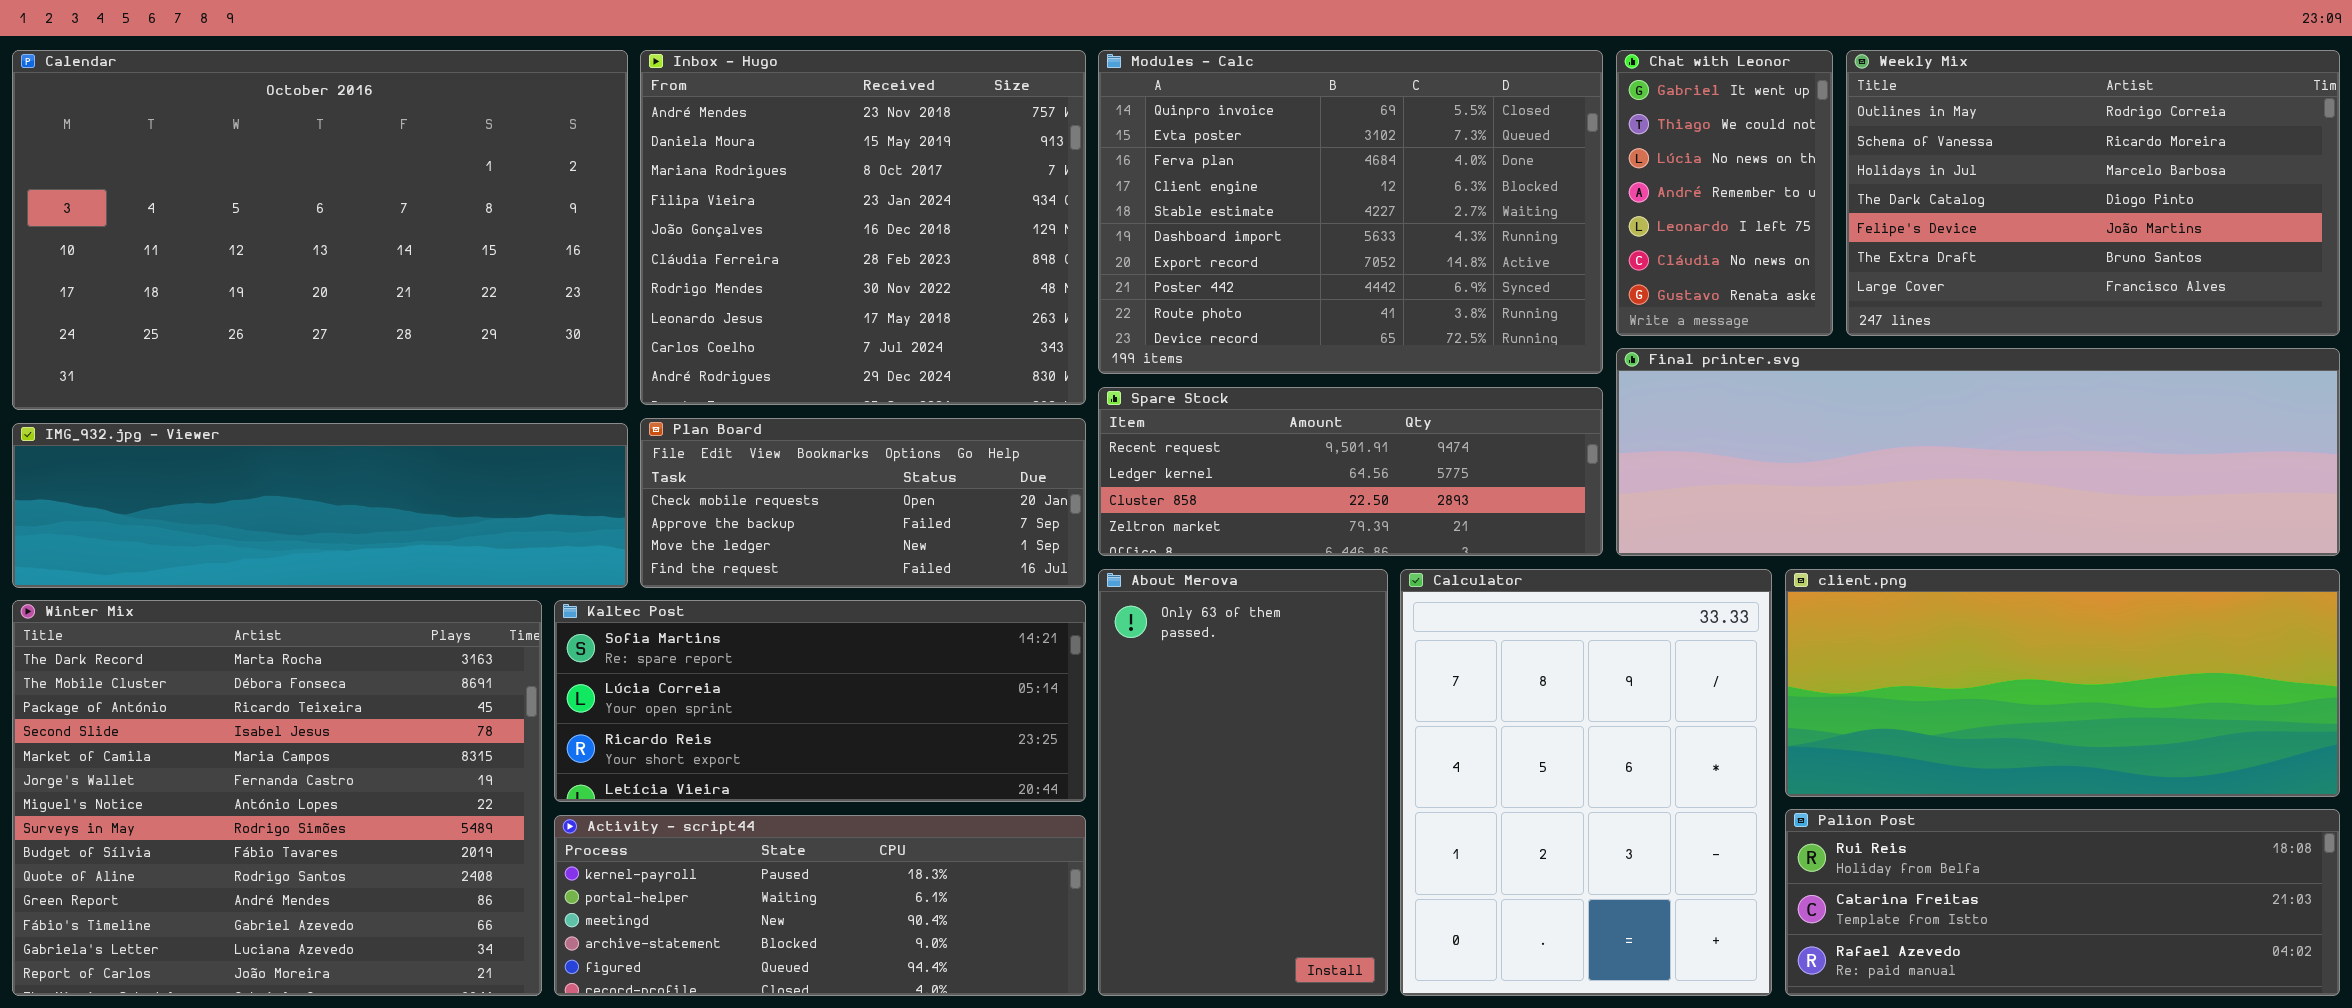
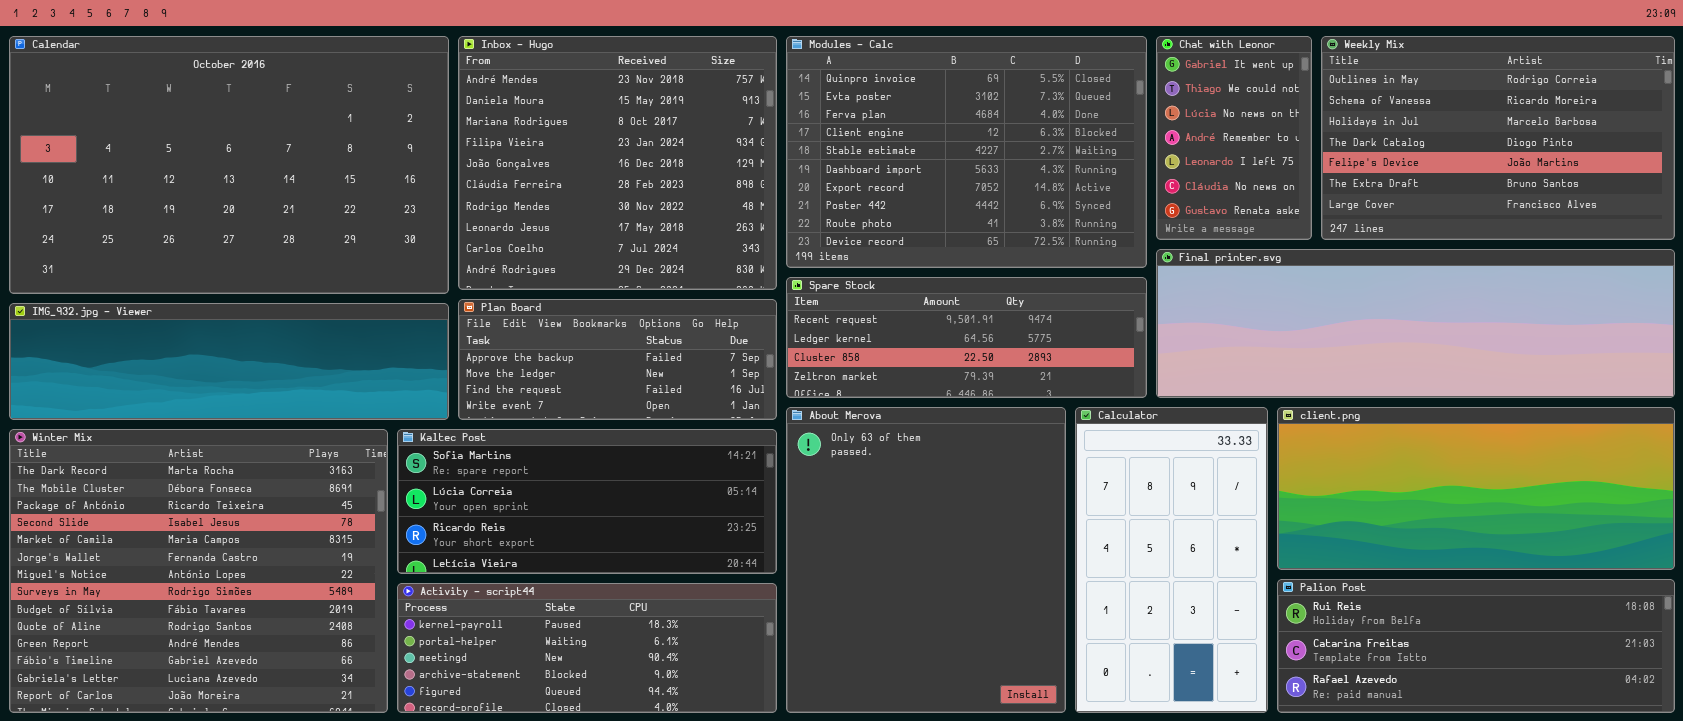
Plan Board: [640,418,1086,588] -> [458,299,777,420], scrolled down 1 row
About Merova: [1098,569,1388,996] -> [786,407,1066,713], resized
Calculator: [1400,569,1772,996] -> [1075,407,1268,713], resized

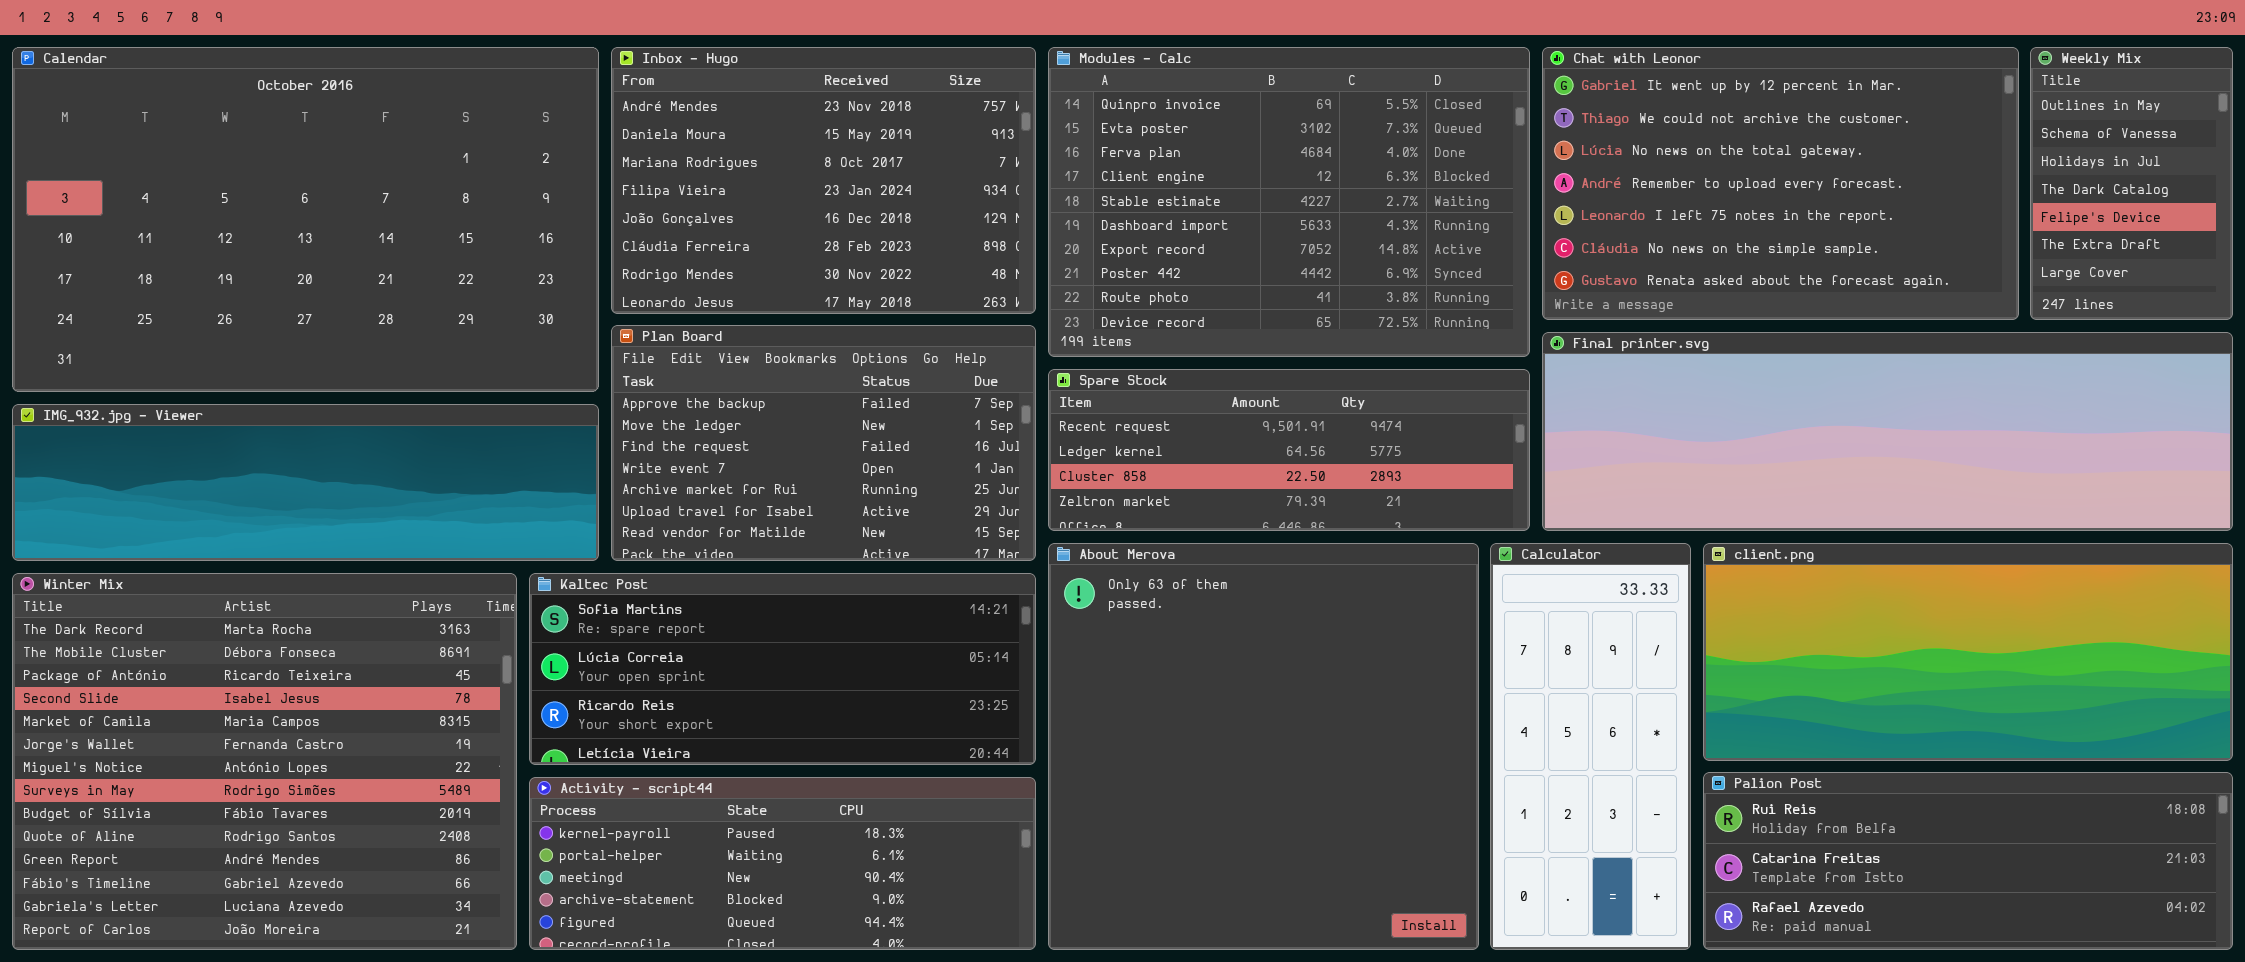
Inbox - Hugo: [458,36,777,290] -> [611,47,1036,314], resized
Chat with Leonor: [1156,36,1312,240] -> [1542,47,2019,320], resized
Weekly Mix: [1321,36,1675,240] -> [2030,47,2233,320], resized
Plan Board: [458,299,777,420] -> [611,325,1036,561], resized
About Merova: [786,407,1066,713] -> [1048,543,1479,950], resized
Calculator: [1075,407,1268,713] -> [1490,543,1691,950], resized

